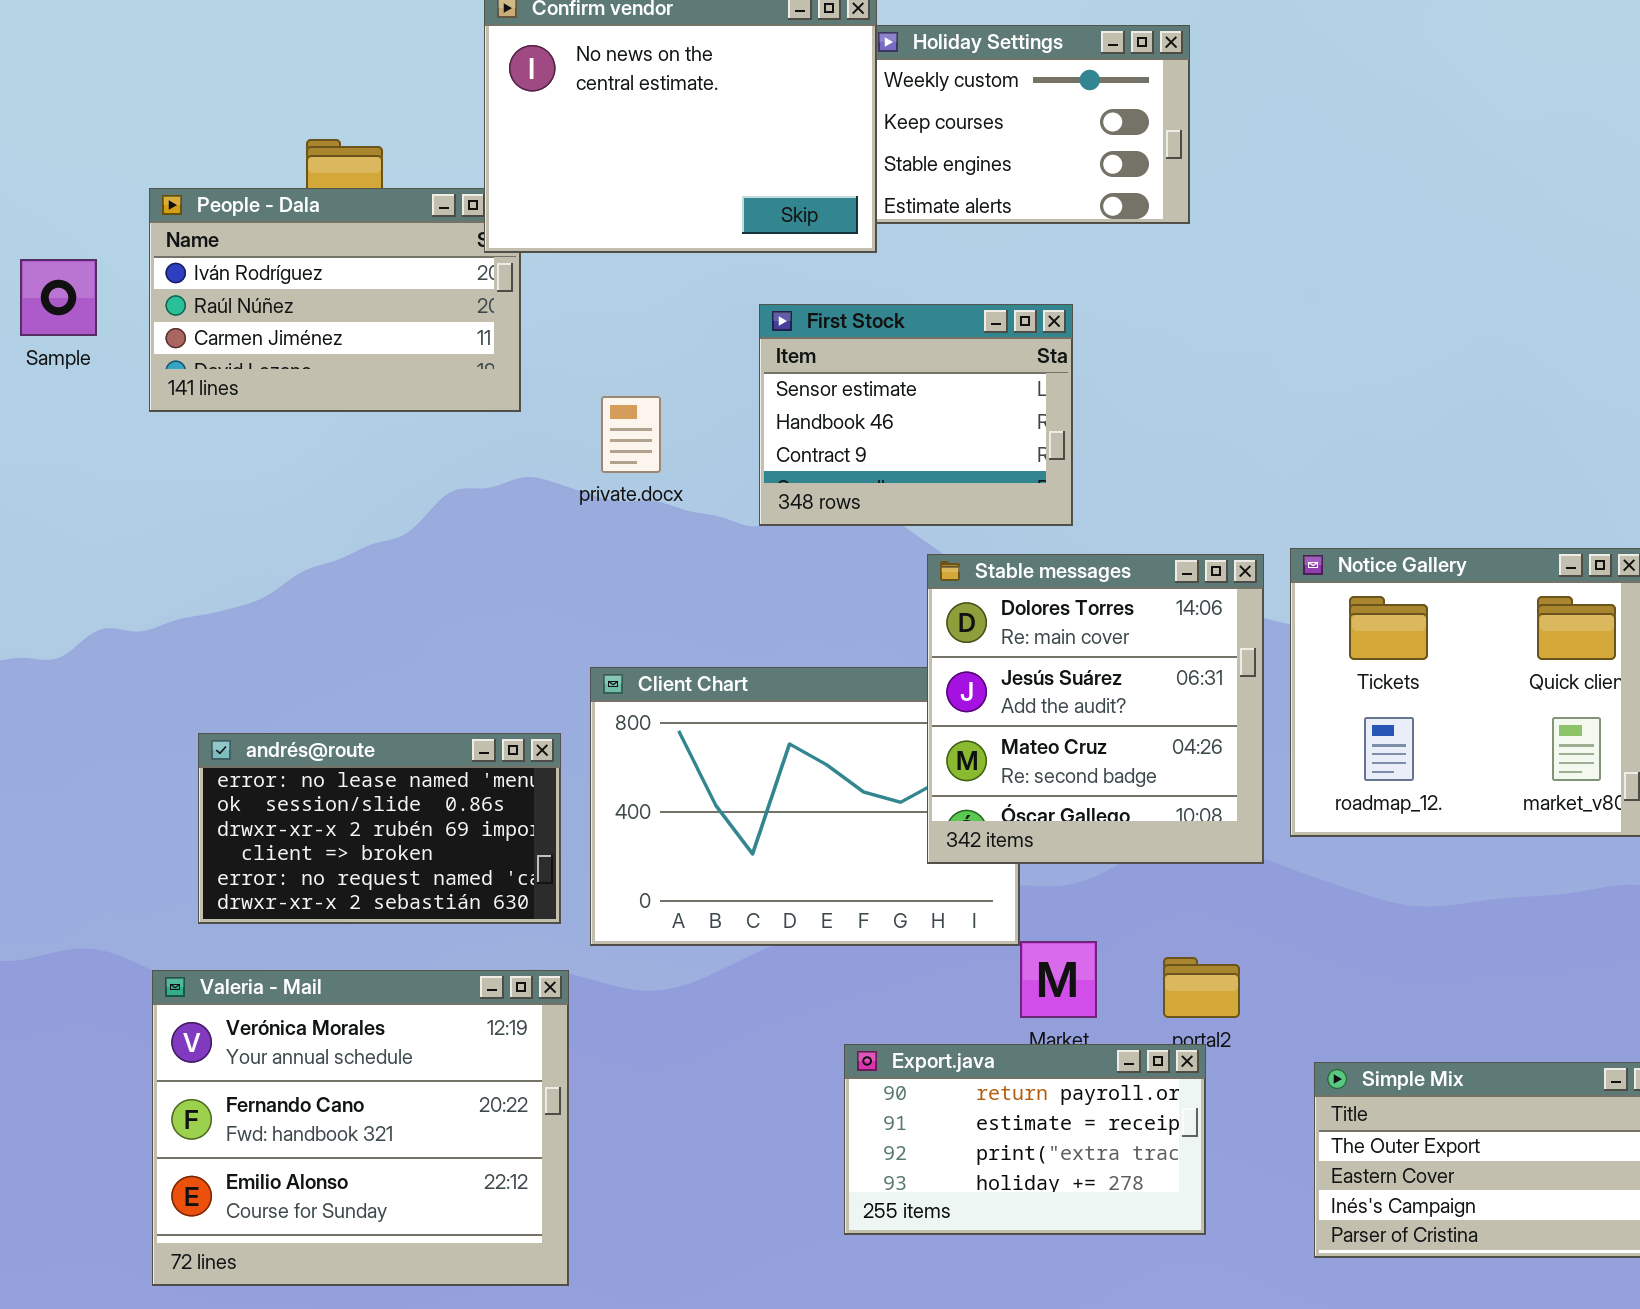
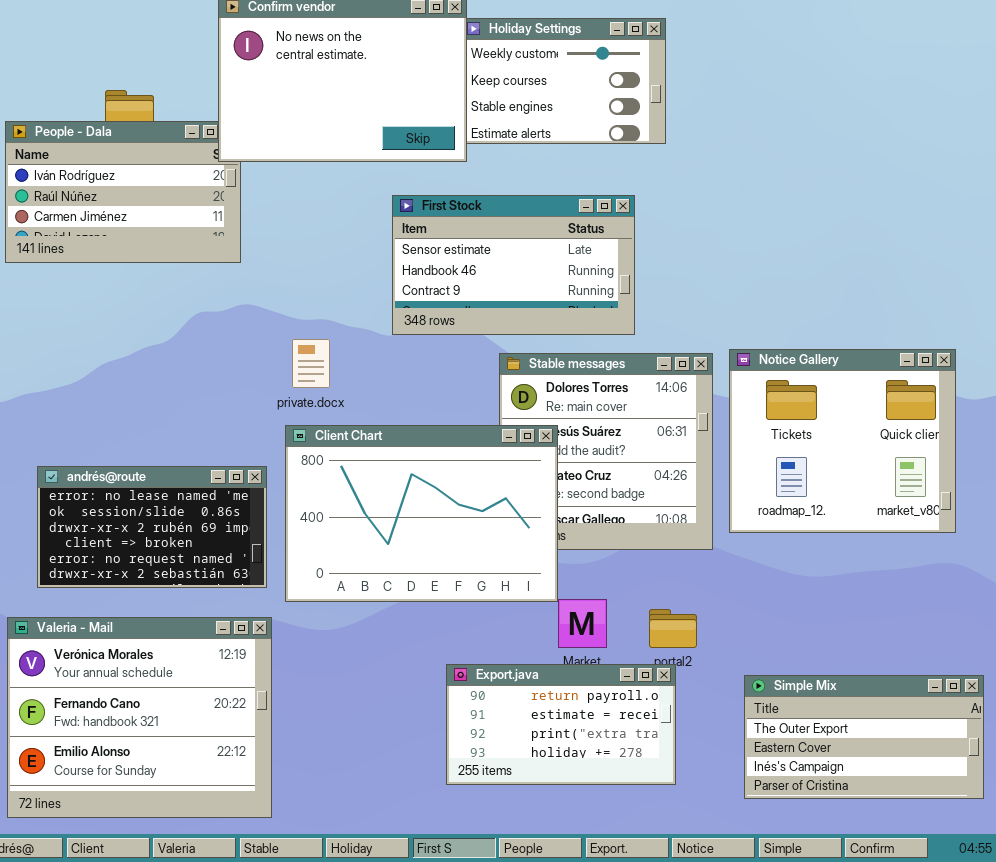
First Stock: [759,304,1073,526] -> [392,195,635,335], resized
private.docx: [601,396,661,473] -> [292,339,330,388], moved
Client Chart: [590,667,1020,946] -> [285,425,558,602], raised

